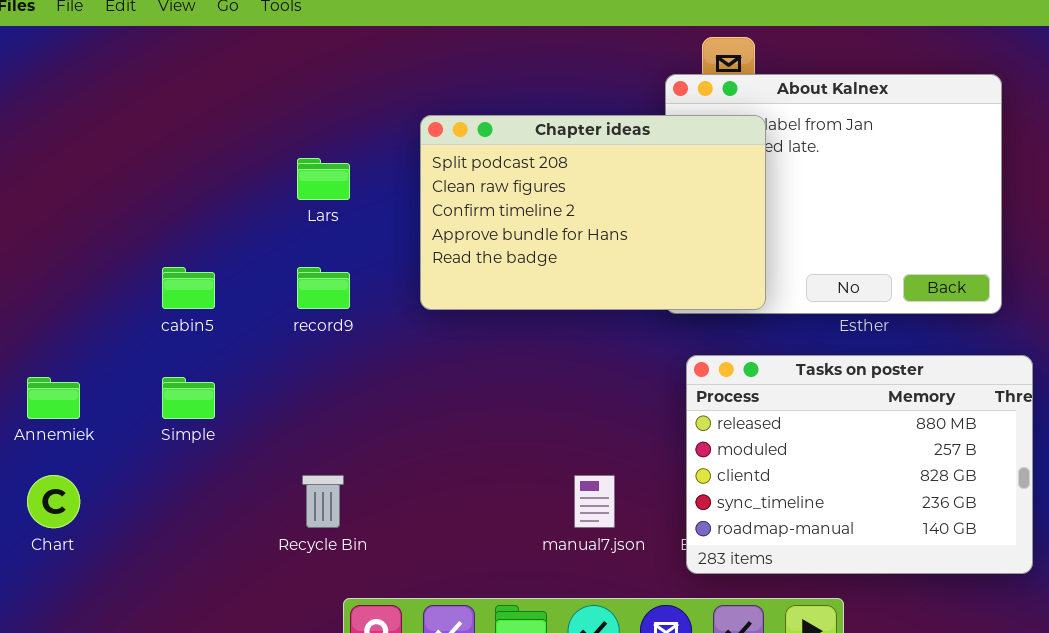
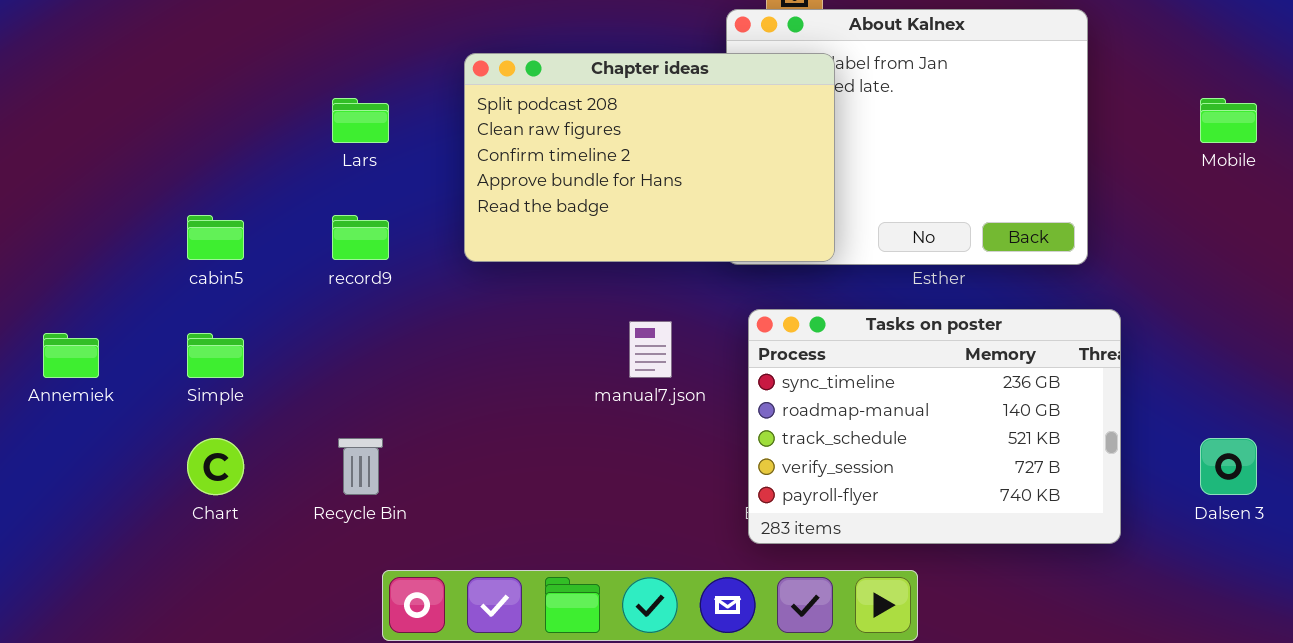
Tasks on poster: [686,355,1033,574] -> [748,309,1121,544], scrolled down 3 rows
Chart: [27,475,80,528] -> [187,438,244,495], moved
manual7.json: [574,475,615,528] -> [629,321,672,378], moved

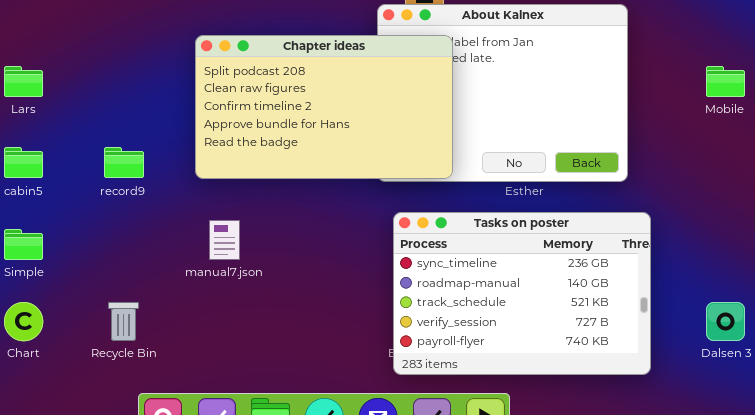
Lars: [332,98,389,143] -> [4,66,43,97], moved
manual7.json: [629,321,672,378] -> [209,220,240,260], moved

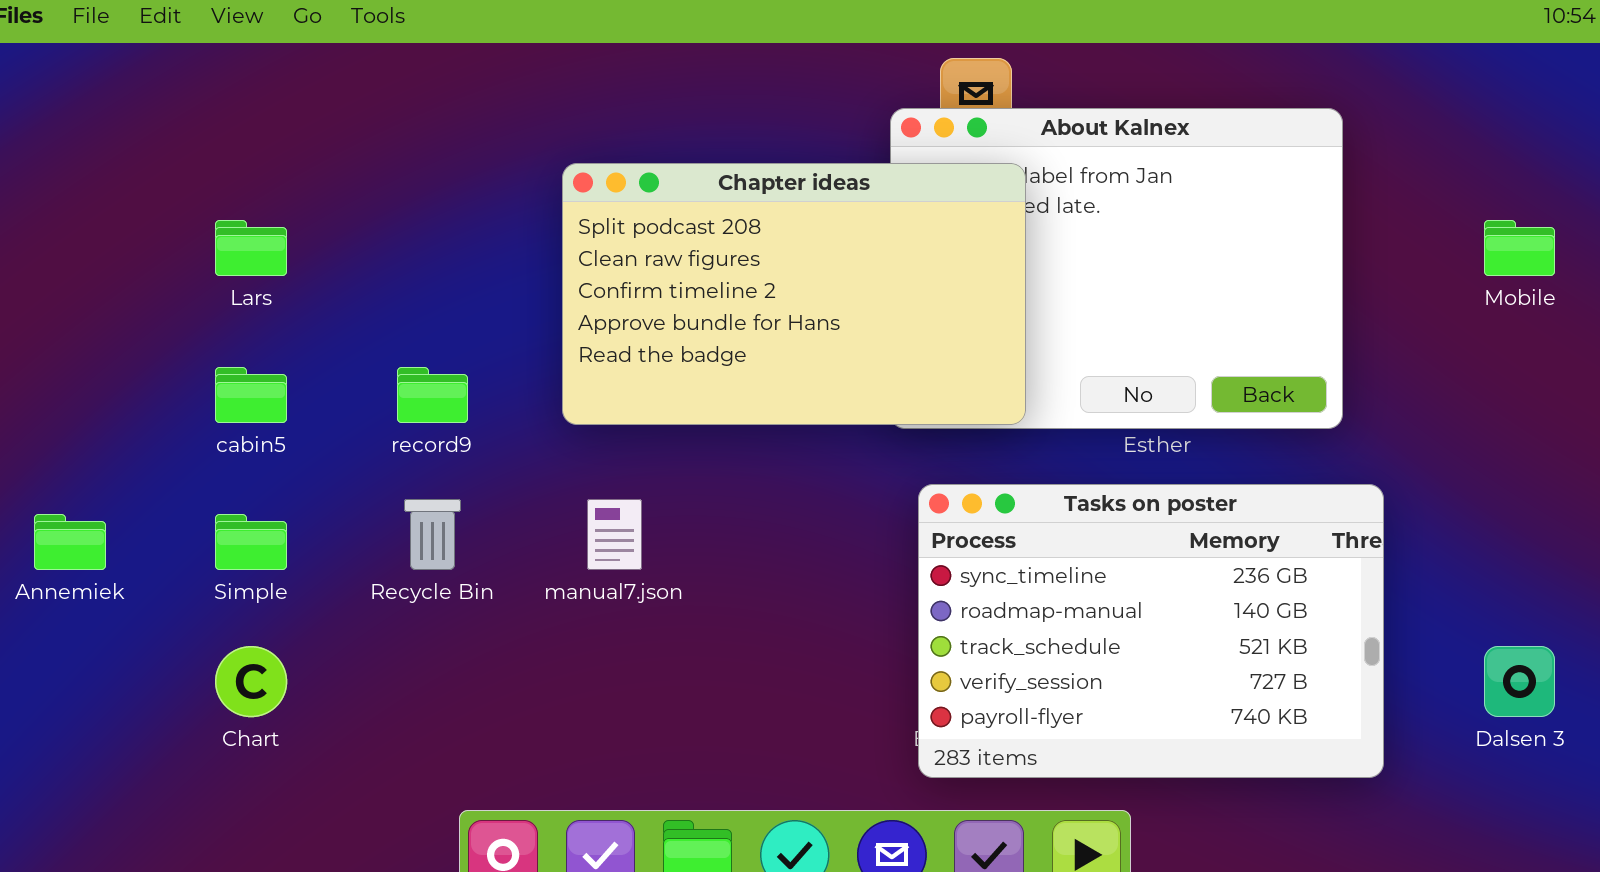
Recycle Bin: [108,302,139,341] -> [404,499,461,570], moved

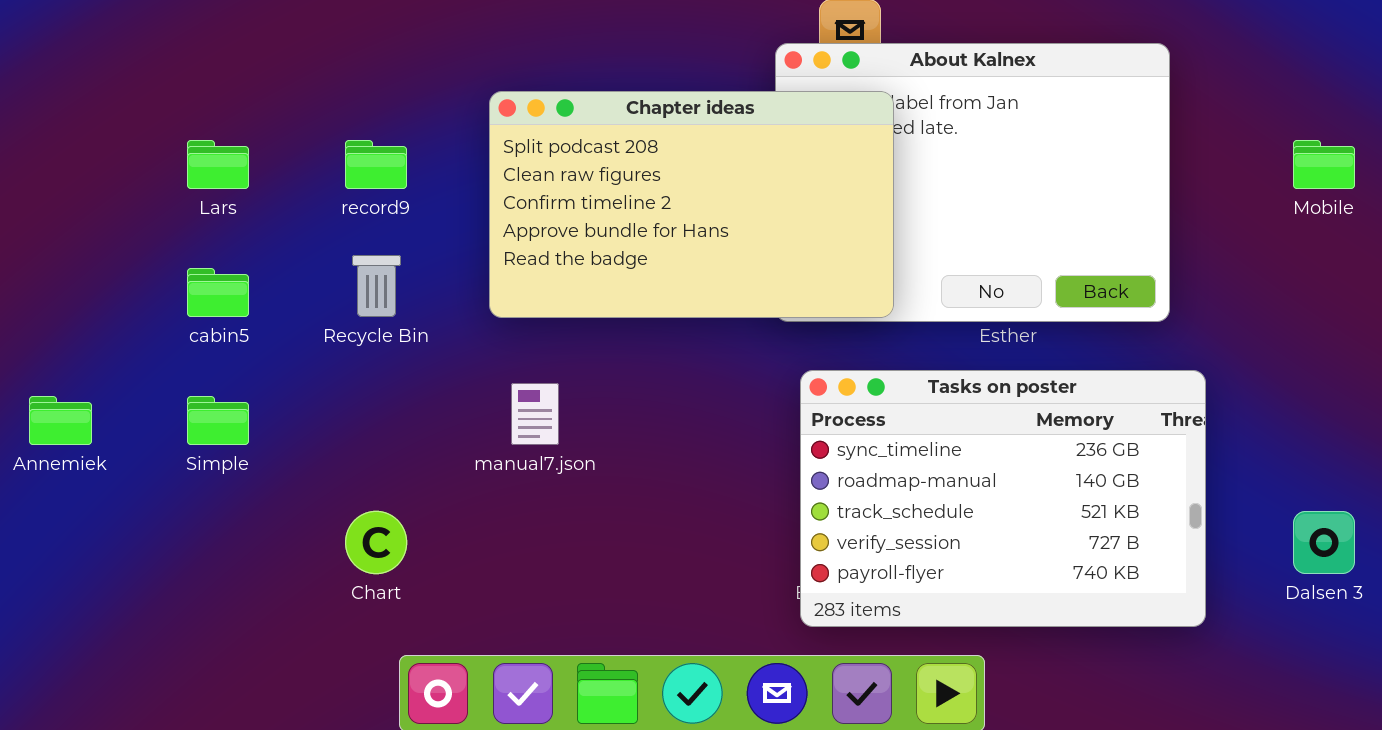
record9: [397,367,468,423] -> [345,140,407,189], moved
Recycle Bin: [404,499,461,570] -> [352,255,401,317], moved
Chart: [215,646,287,717] -> [345,511,407,574], moved

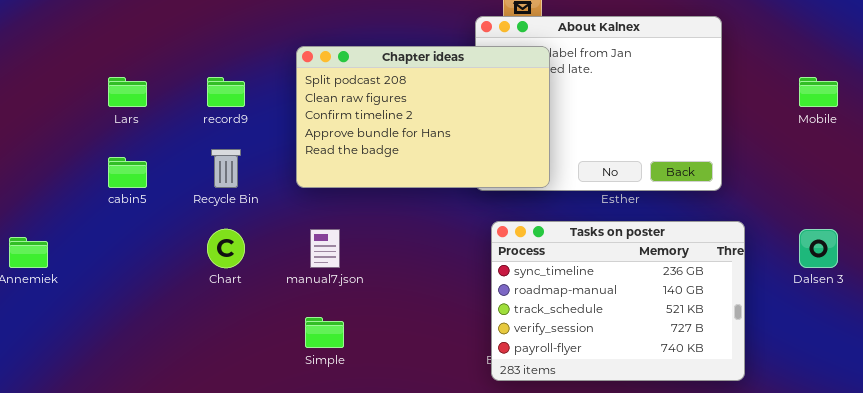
Simple: [187,396,249,445] -> [305,317,344,348], moved
Chart: [345,511,407,574] -> [207,229,245,268], moved
Dalsen 3: [1293,511,1355,574] -> [799,229,838,268], moved

